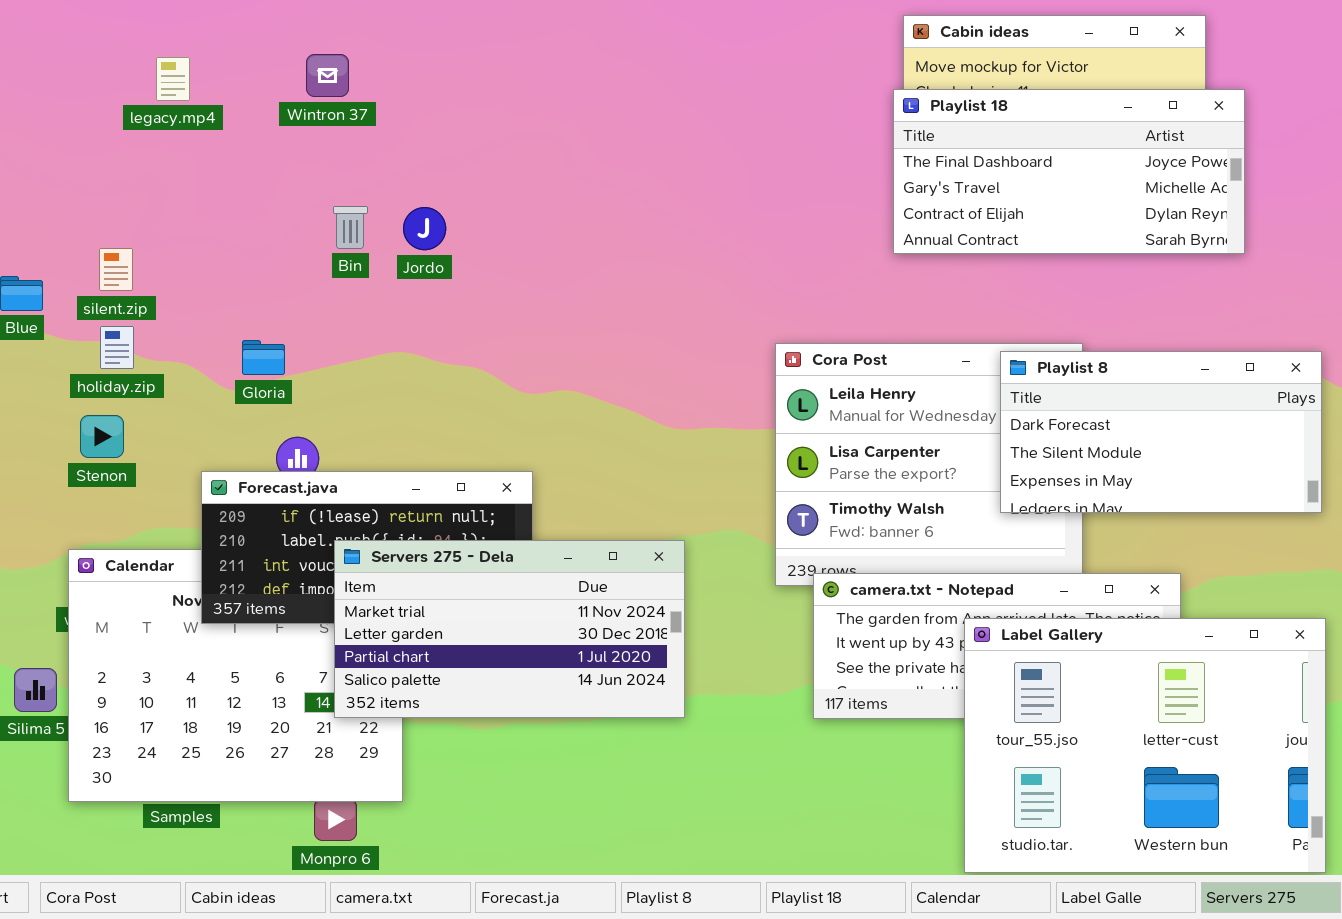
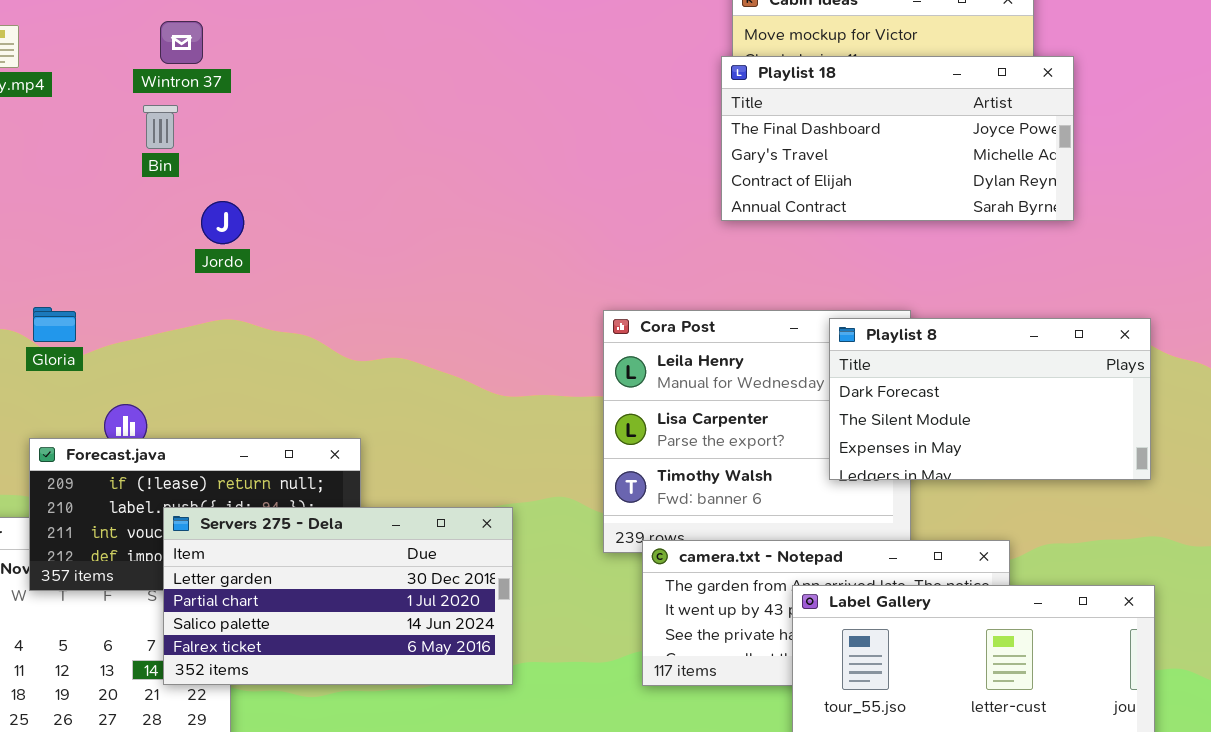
Wintron 37: [306,54,349,97] -> [160,21,203,64], moved
Bin: [333,206,368,249] -> [143,105,178,149], moved
Jordo: [403,207,446,250] -> [201,201,244,244], moved
Gloria: [242,340,285,375] -> [33,307,76,342], moved
Servers 275 - Dela: [334,540,685,718] -> [163,507,513,685], scrolled down 1 row

